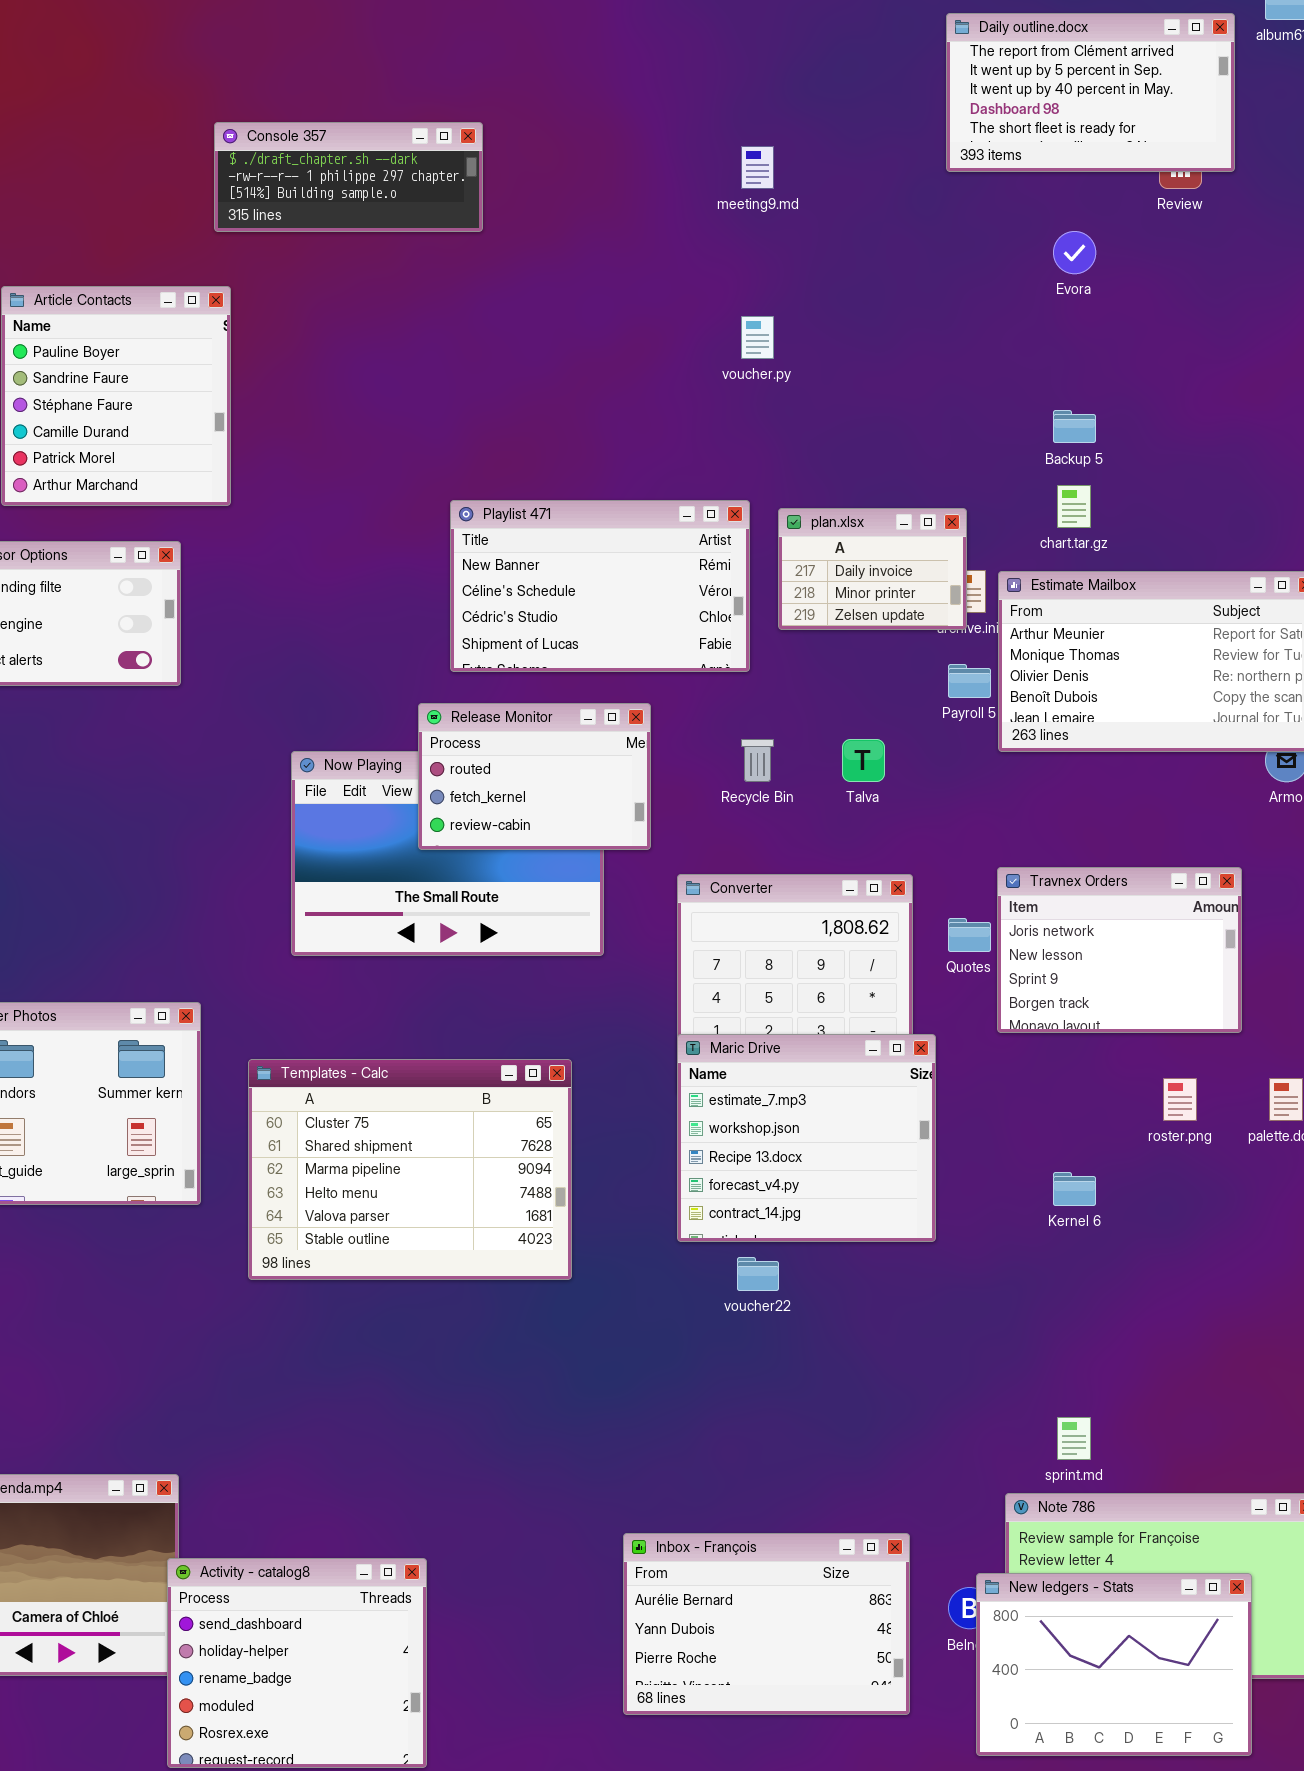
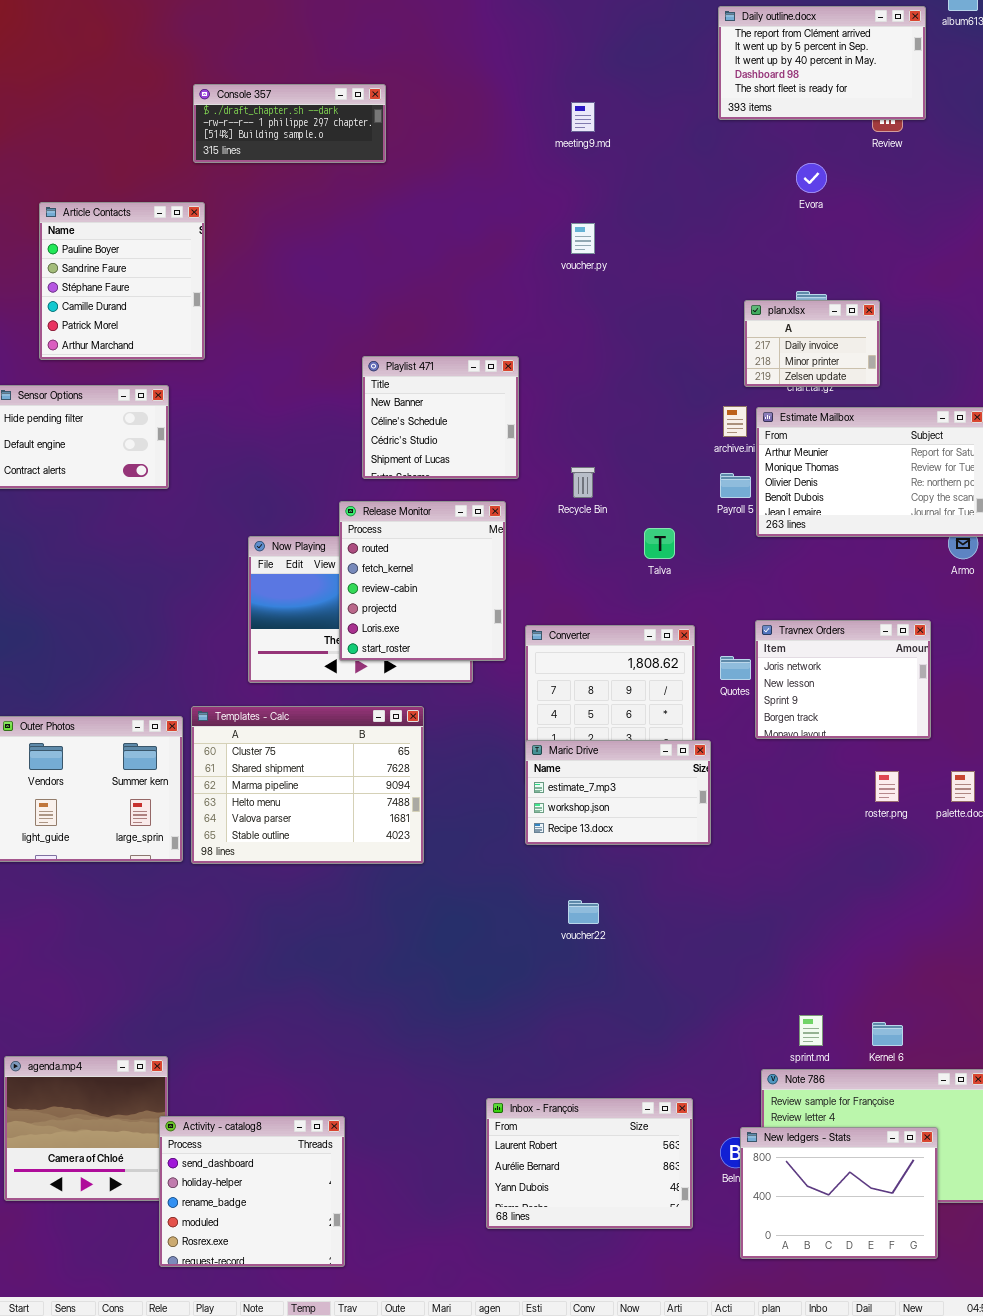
Playlist 471: [450,500,750,672] -> [362,356,519,479], resized
plan.xlsx: [778,508,967,630] -> [744,300,880,387], moved
Release Monitor: [418,703,651,850] -> [339,501,506,661], resized
Recycle Bin: [741,739,774,782] -> [571,467,595,498], moved
Maric Drive: [677,1034,936,1242] -> [525,740,711,845], resized
Templates - Calc: [248,1059,572,1280] -> [191,706,424,864], moved
Kernel 6: [1053,1172,1096,1206] -> [872,1022,903,1046], moved
Inbox - François: [623,1533,910,1715] -> [486,1098,693,1229], scrolled up 1 row

